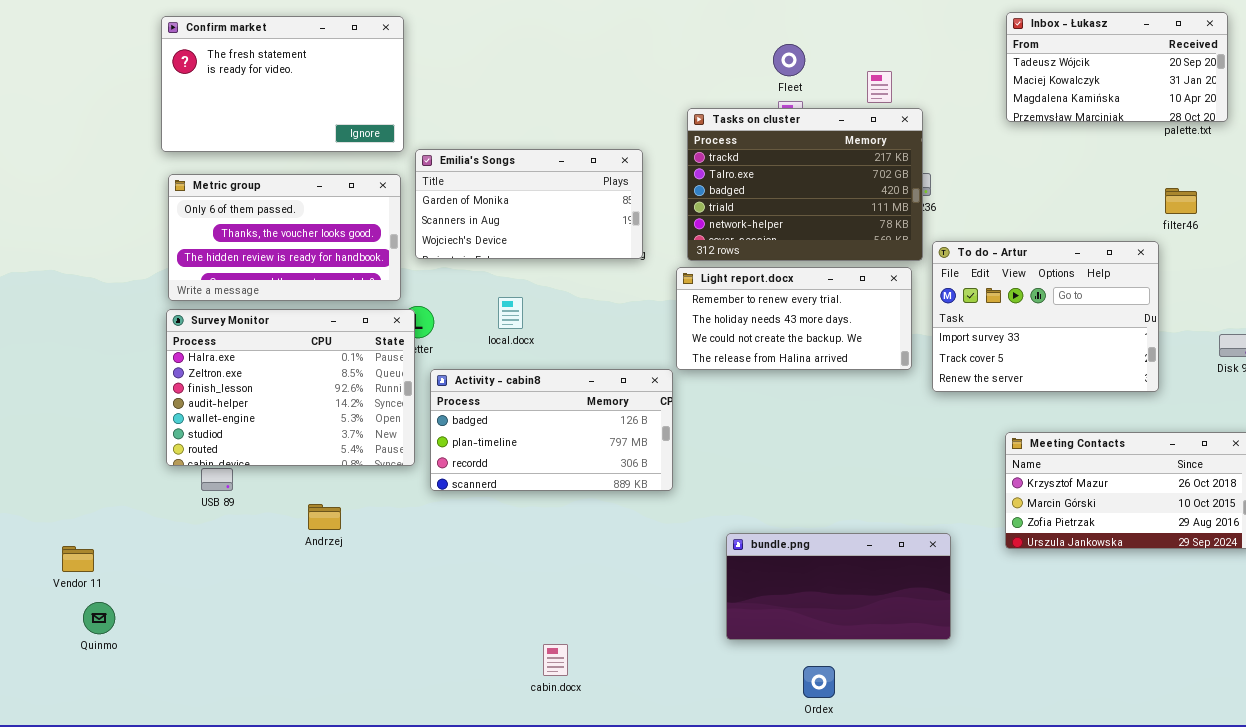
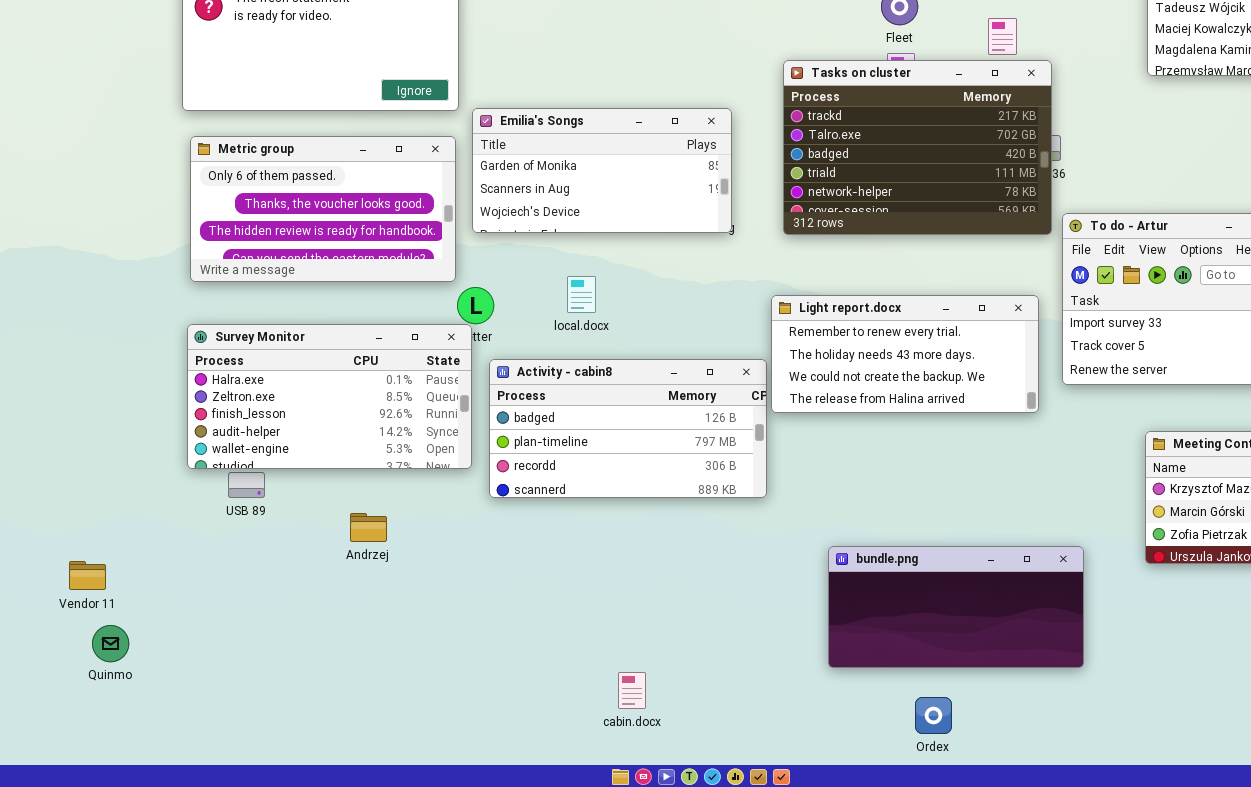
Light report.docx: [676,267,912,370] -> [771,295,1039,413], moved
Survey Monitor: [166,309,415,466] -> [187,324,472,469], resized

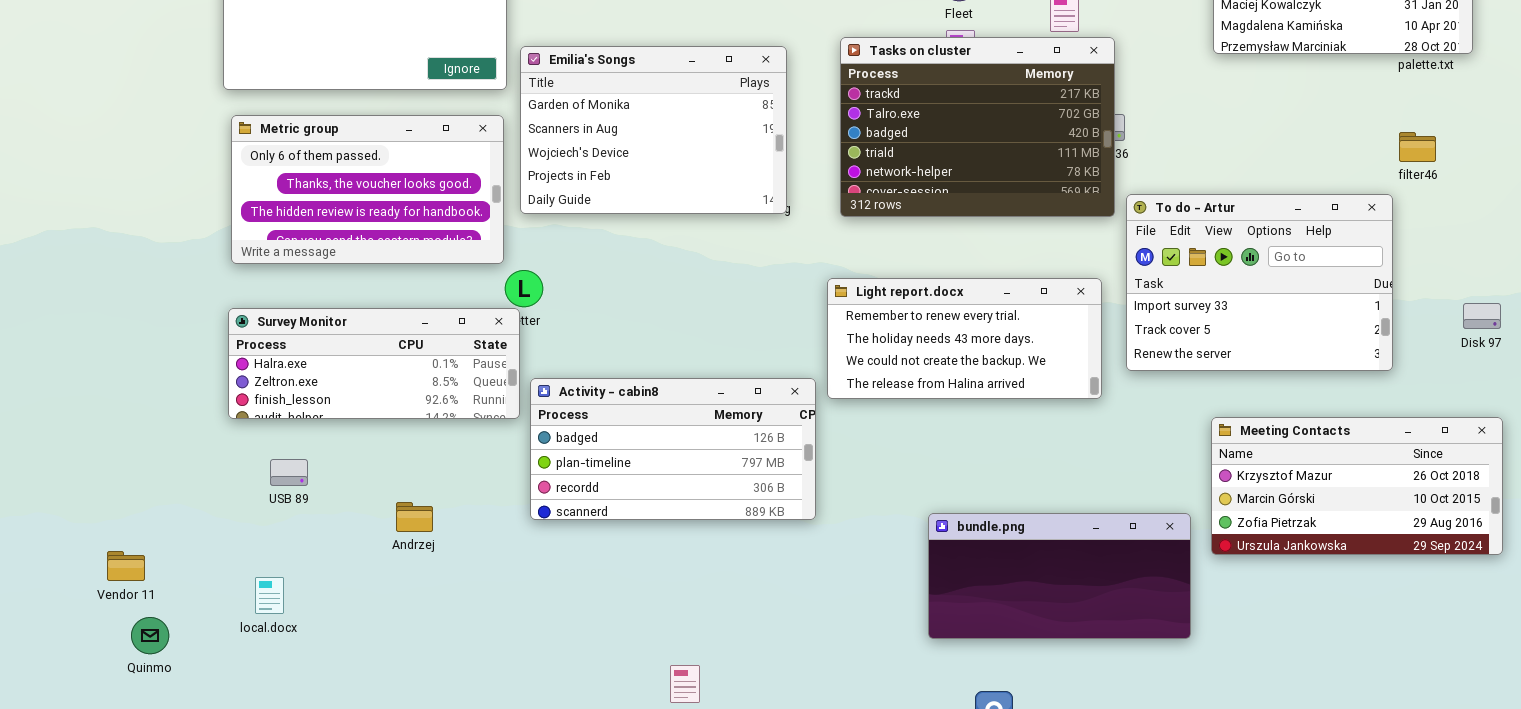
Emilia's Songs: [472,108,732,233] -> [520,46,787,214], resized
local.docx: [567,276,596,313] -> [255,577,284,614], moved
Survey Monitor: [187,324,472,469] -> [228,308,520,419], resized
Activity - cabin8: [489,359,767,498] -> [530,378,816,520], moved
bundle.png: [828,546,1084,668] -> [928,513,1191,639], moved

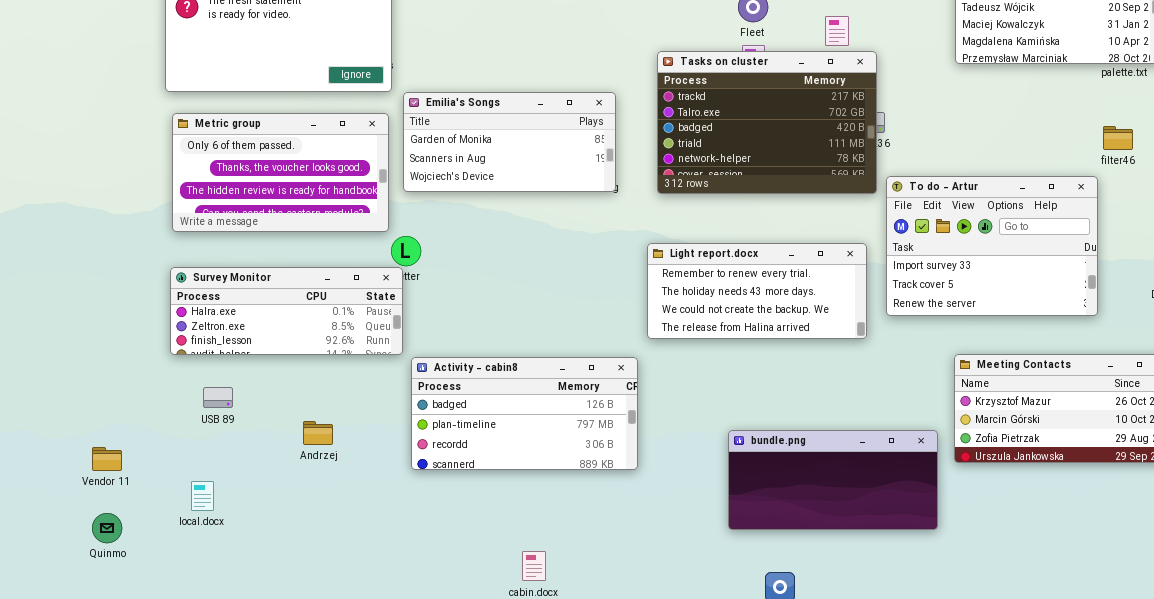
Emilia's Songs: [520,46,787,214] -> [403,92,616,192], resized
Activity - cabin8: [530,378,816,520] -> [411,357,638,470], moved
Vendor 11: [107,551,145,581] -> [92,447,122,471], moved

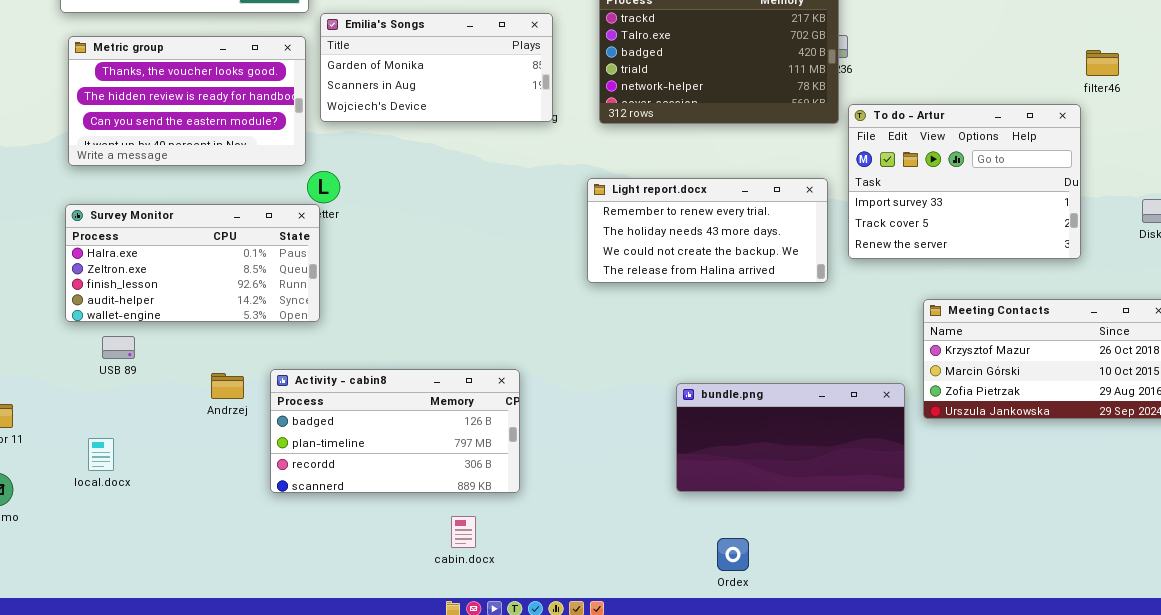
Metric group: [172,113,389,232] -> [68,36,306,166], scrolled down 1 row
Survey Monitor: [170,267,403,355] -> [65,204,320,322], resized
Activity - cabin8: [411,357,638,470] -> [270,369,520,493], moved

